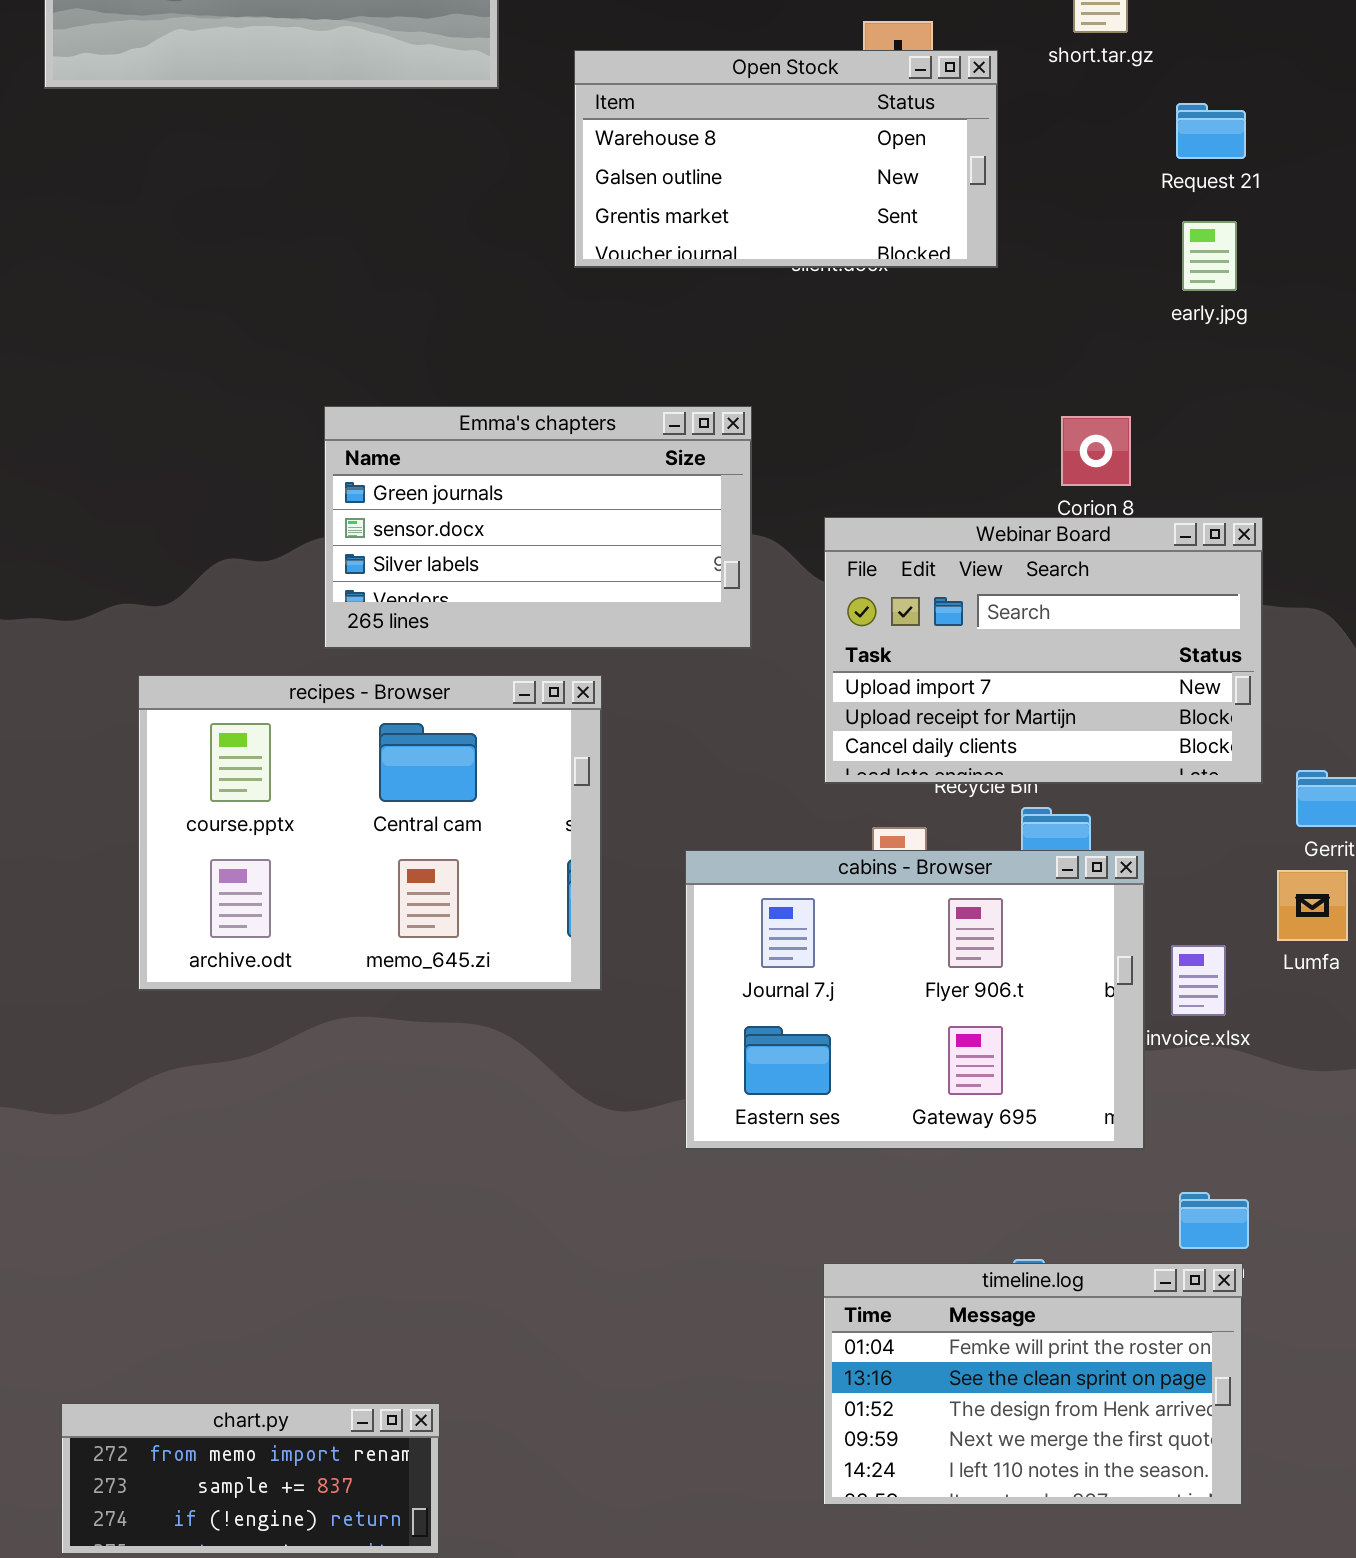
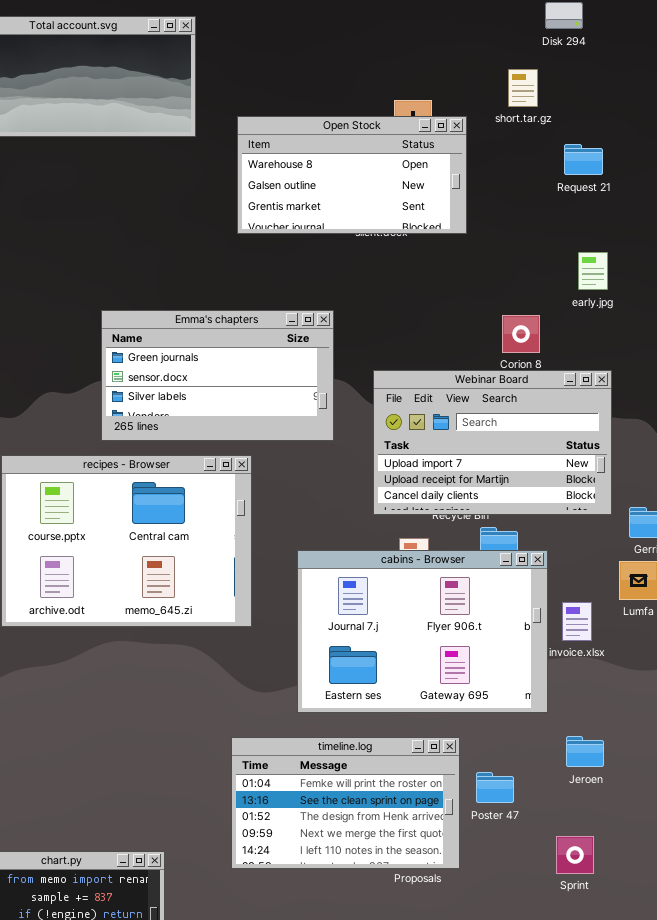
early.jpg: [1182,221,1237,291] -> [578,252,608,290], moved
timeline.log: [823,1263,1243,1506] -> [231,737,460,869], moved

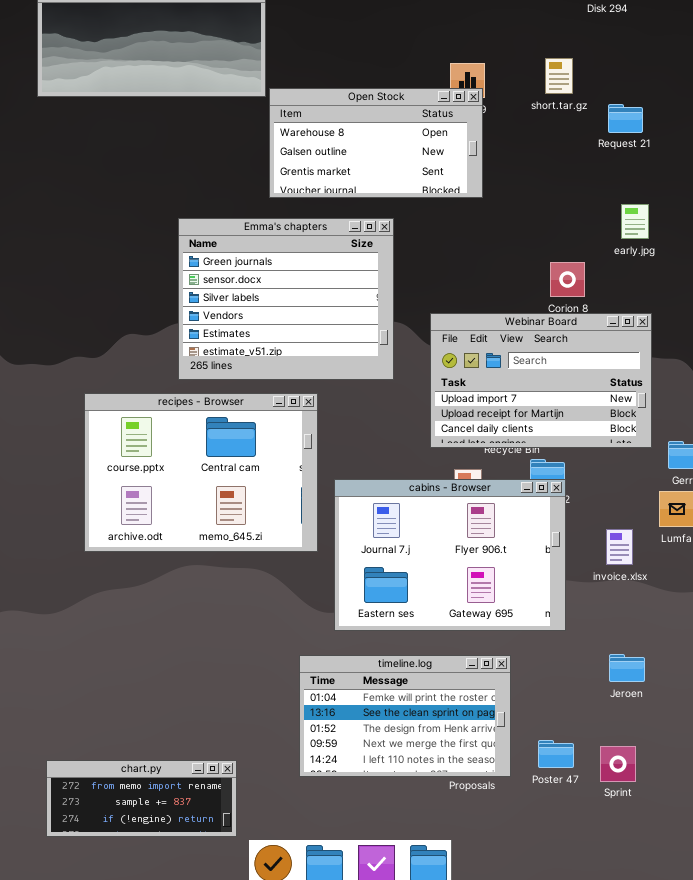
short.tar.gz: [508,69,538,107] -> [545,58,573,94], moved
Open Stock: [237,116,467,234] -> [269,88,483,198], moved
Emma's chapters: [101,310,334,441] -> [178,218,394,380], resized
cabins - Browser: [297,550,548,713] -> [334,479,566,631], moved
Poster 47: [476,772,514,803] -> [538,740,574,768], moved

